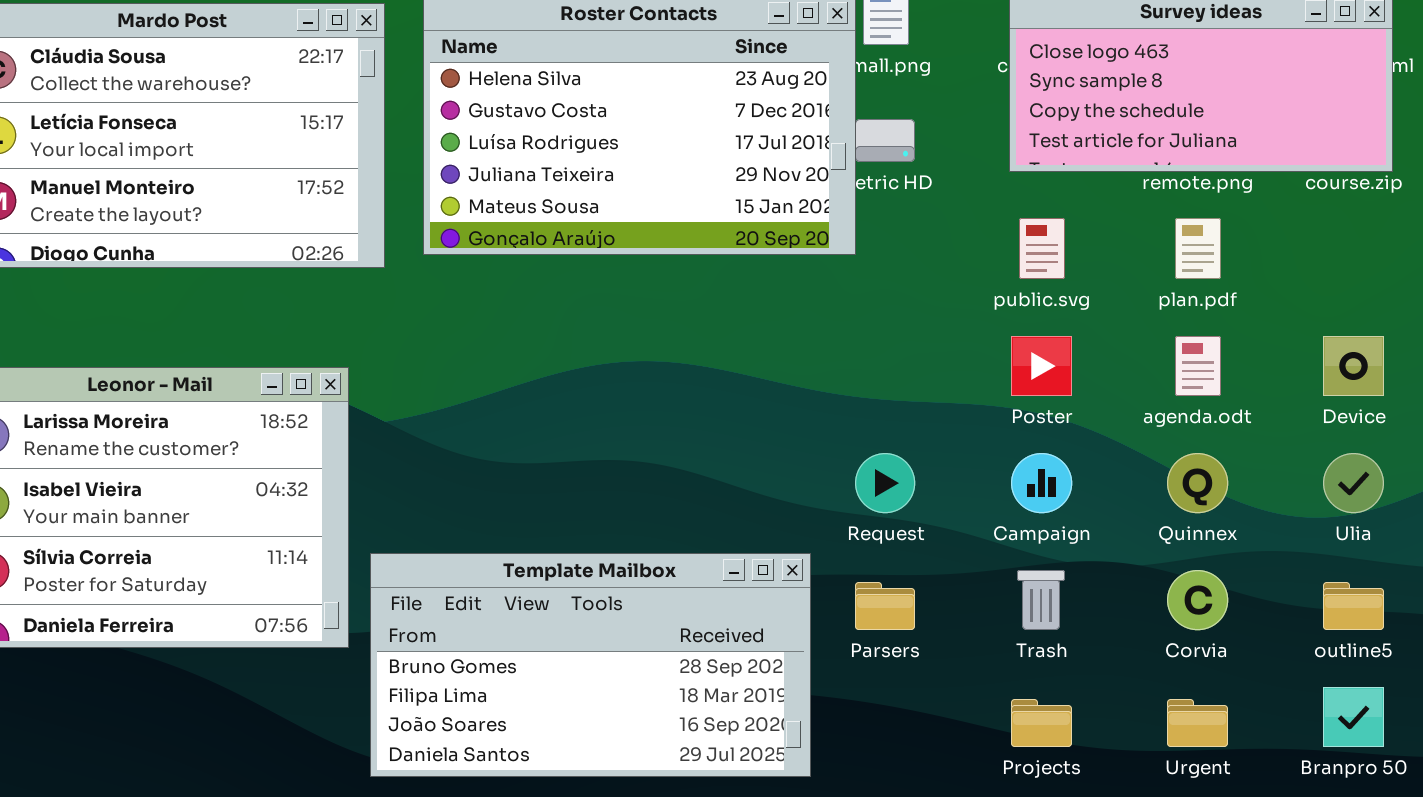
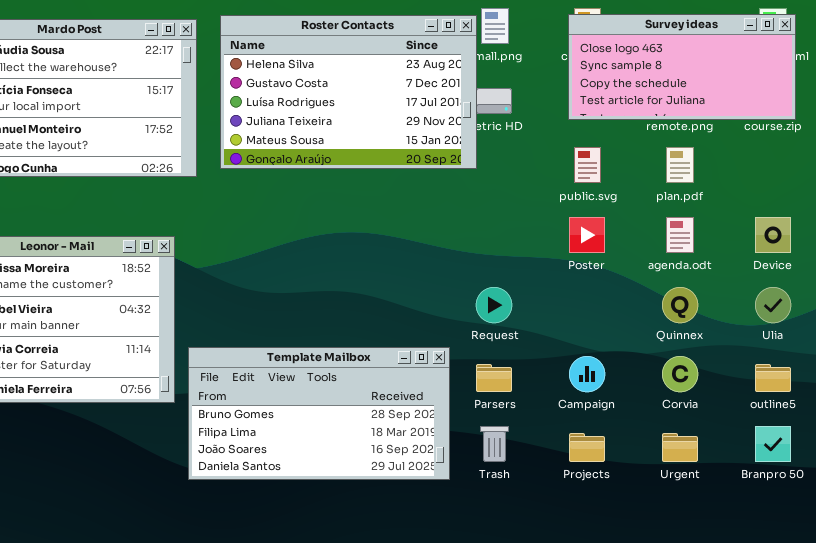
Campaign: [1011,453,1072,513] -> [569,356,605,392], moved
Trash: [1017,570,1065,630] -> [480,426,509,462], moved

